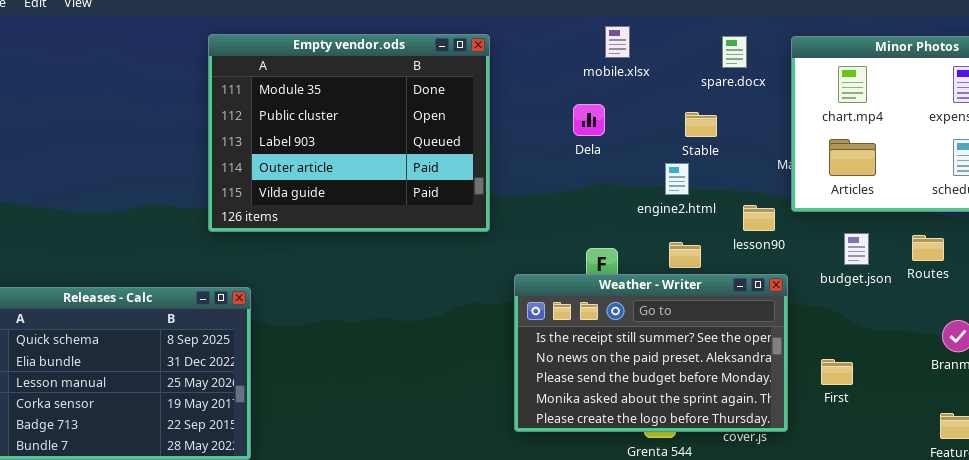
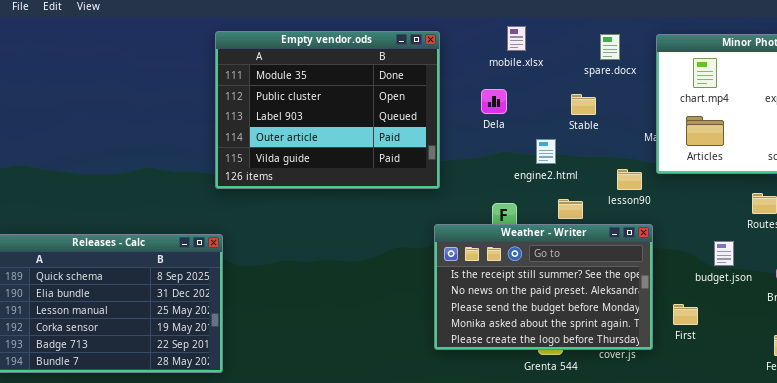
Empty vendor.ods: [208,34,490,232] -> [215,31,440,189], moved
engine2.html: [665,163,689,195] -> [536,139,556,164], moved
budget.json: [844,233,869,265] -> [714,241,734,266], moved
First: [821,359,853,385] -> [673,304,698,325], moved

